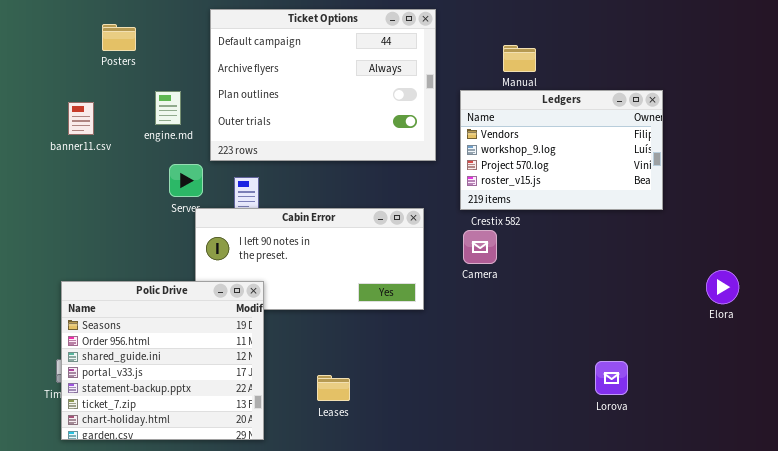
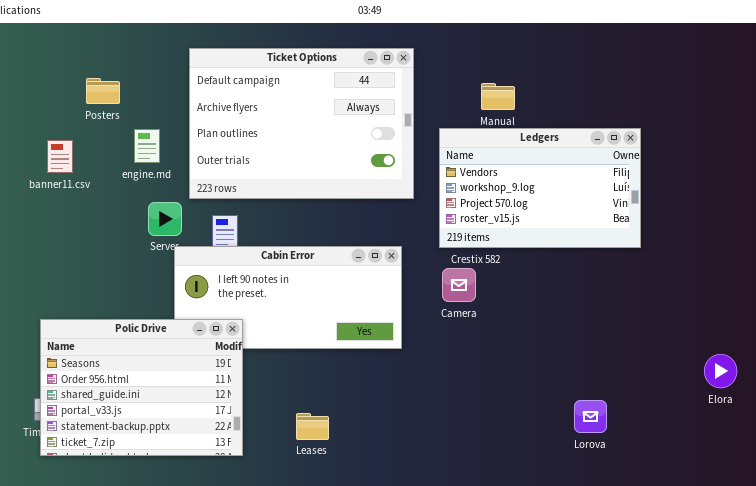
Posters: [102,24,136,51] -> [86,78,120,104], moved
Elora: [706,270,739,304] -> [704,354,737,388], moved
Polic Drive: [61,281,264,440] -> [40,319,243,456], resized

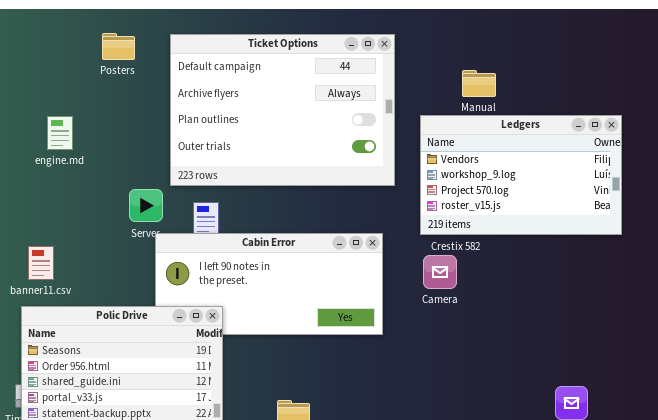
Posters: [86,78,120,104] -> [102,33,135,60], moved
engine.md: [134,129,160,163] -> [47,116,73,150], moved
banner11.csv: [47,140,73,173] -> [28,246,54,280], moved

